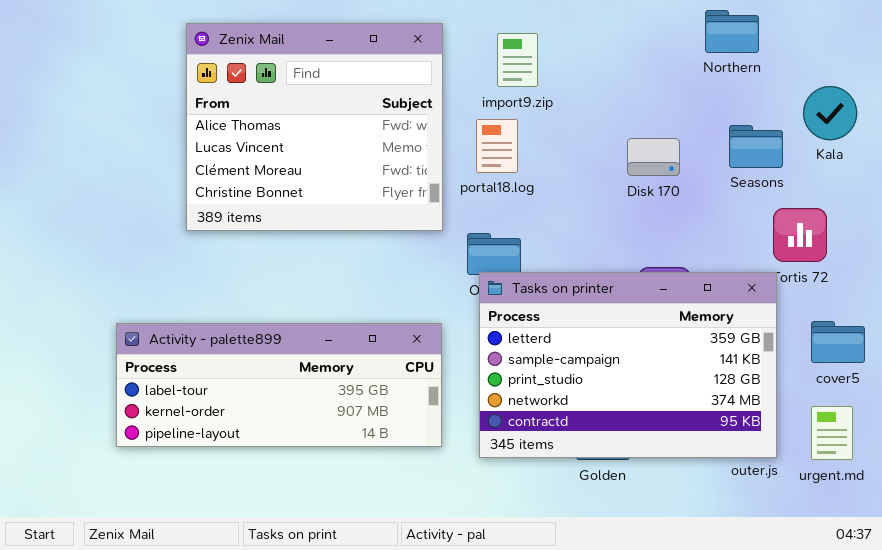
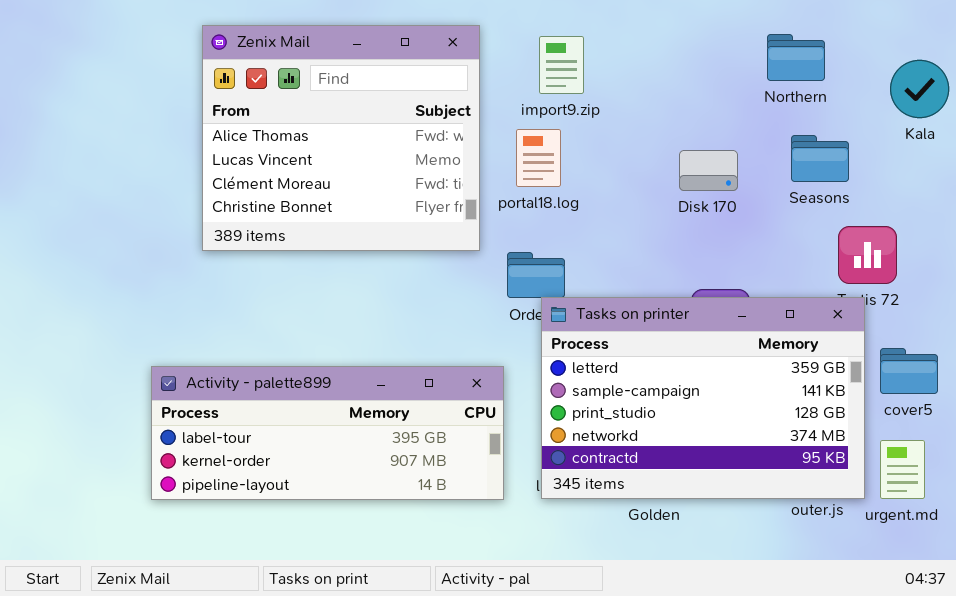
Northern: [705,10,759,53] -> [767,34,825,81], moved
Kala: [803,86,857,140] -> [890,60,949,118], moved
Tasks on printer: [479,272,777,458] -> [541,297,865,499], moved
Activity - palette899: [116,323,442,447] -> [151,366,504,500], moved

